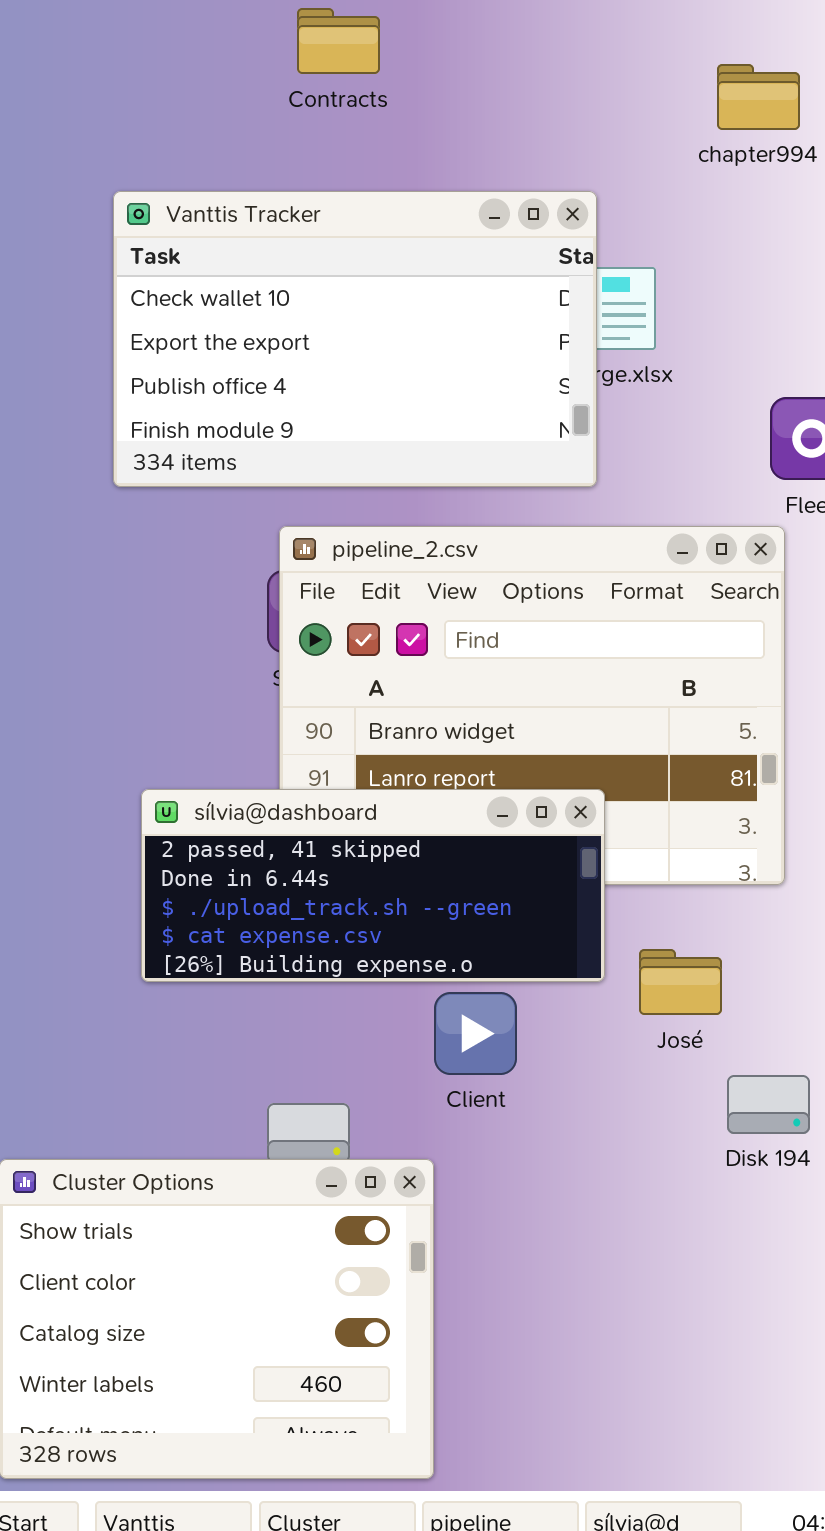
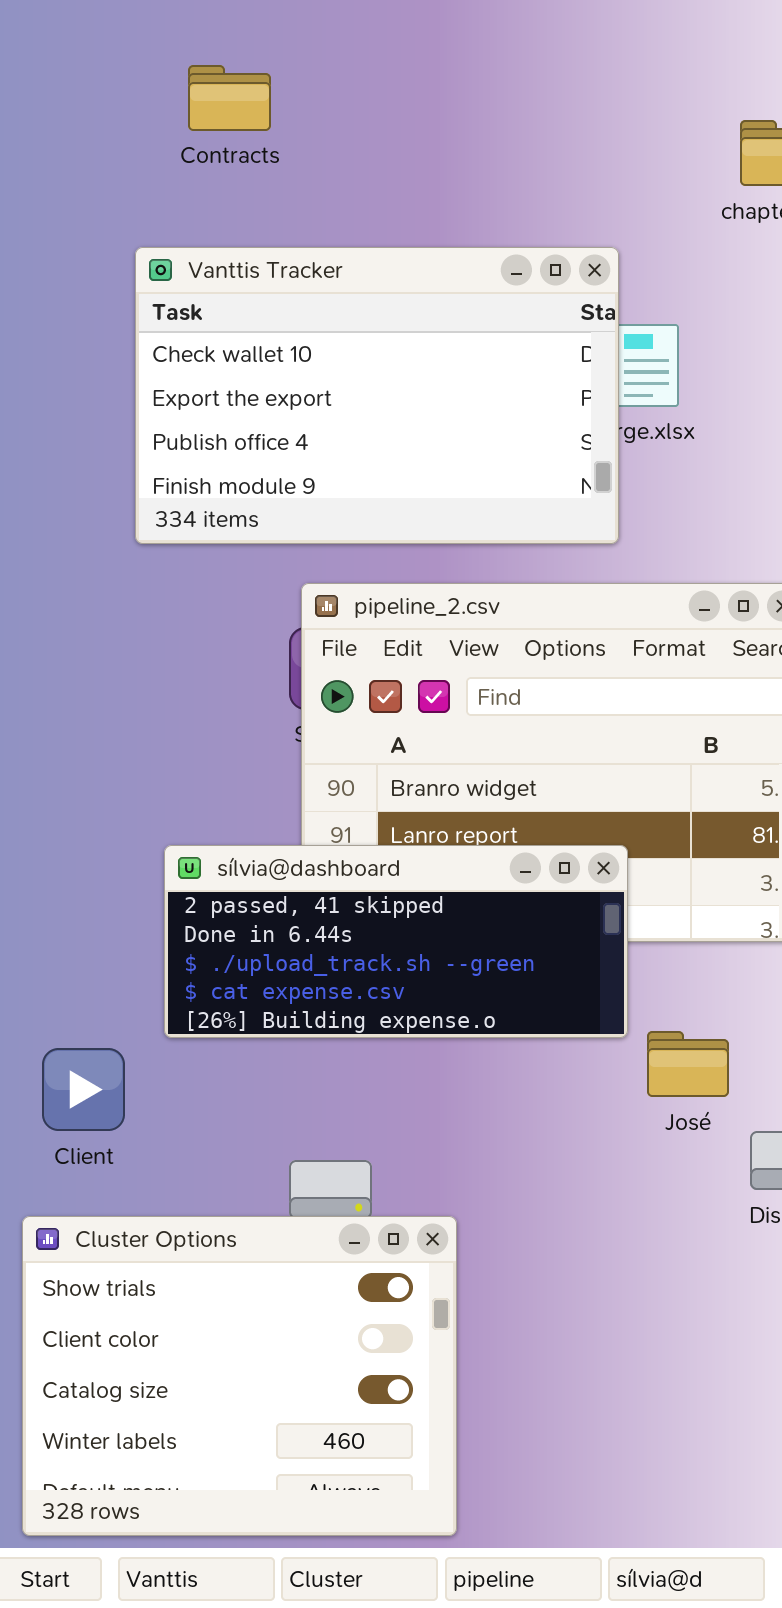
Contracts: [297,8,380,74] -> [188,65,271,131], moved
José: [639,949,722,1015] -> [647,1031,729,1097], moved
Client: [434,992,517,1075] -> [42,1048,125,1131], moved

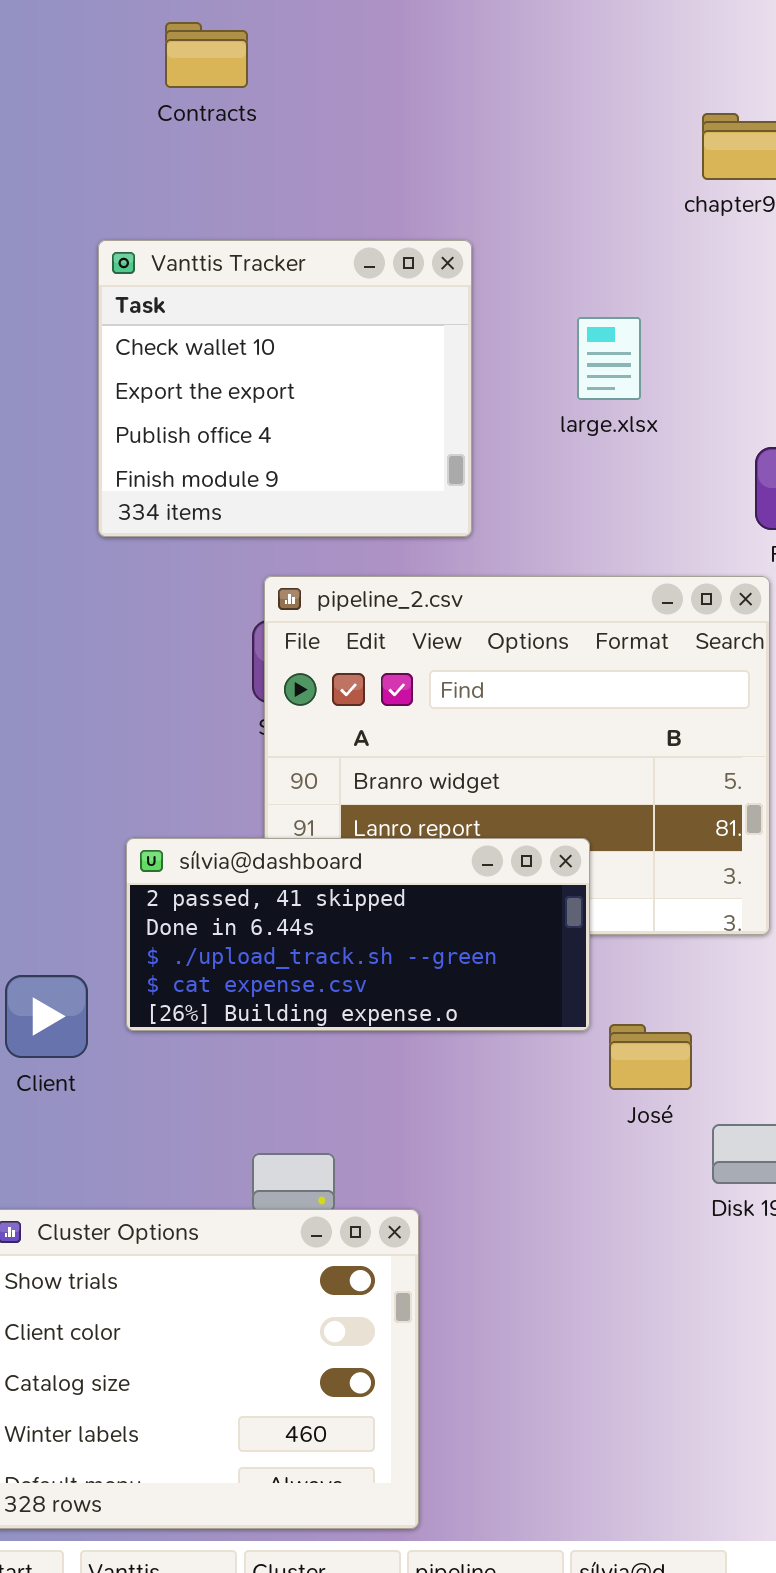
Contracts: [188,65,271,131] -> [165,22,248,88], moved
Vanttis Tracker: [135,247,619,544] -> [98,240,472,537], resized
Client: [42,1048,125,1131] -> [5,975,88,1058], moved

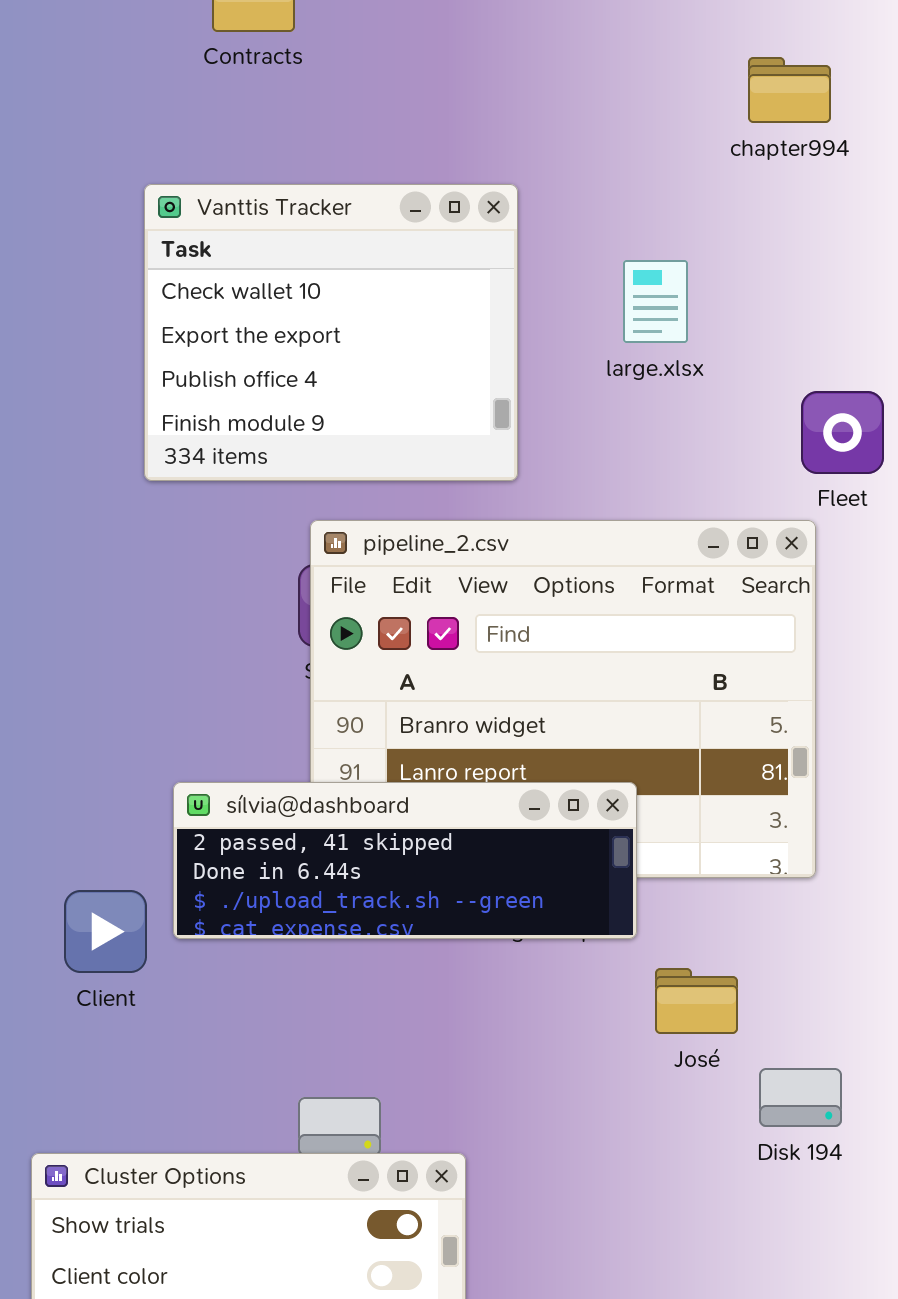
sílvia@dashboard: [126,838,590,1031] -> [173,782,637,939], resized
Client: [5,975,88,1058] -> [64,890,147,973], moved

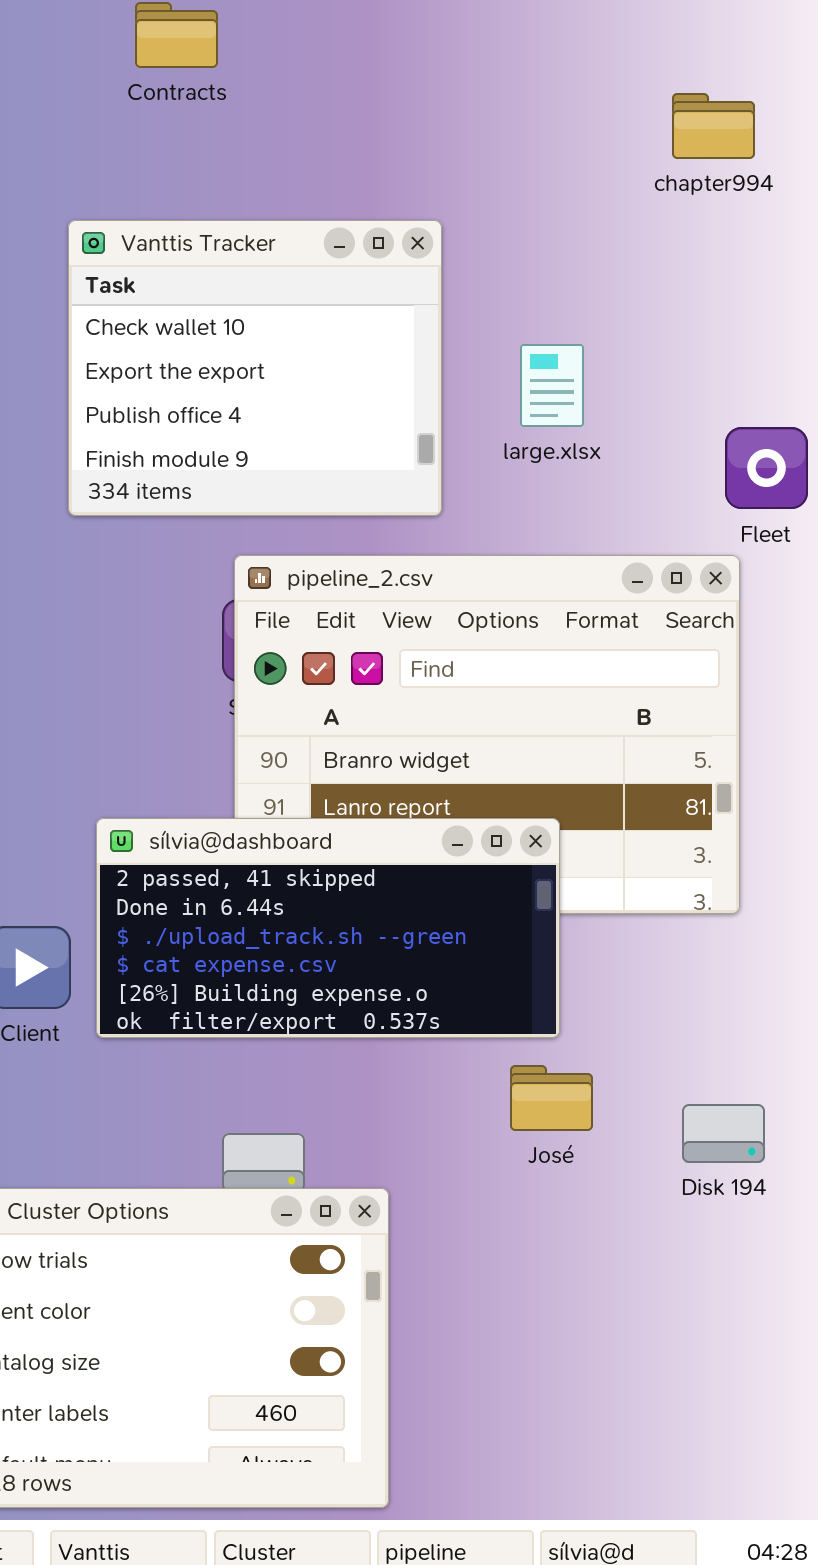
large.xlsx: [623,260,688,343] -> [520,344,584,427], moved
sílvia@dashboard: [173,782,637,939] -> [96,818,560,1038], resized
José: [655,968,738,1034] -> [510,1065,593,1131], moved

